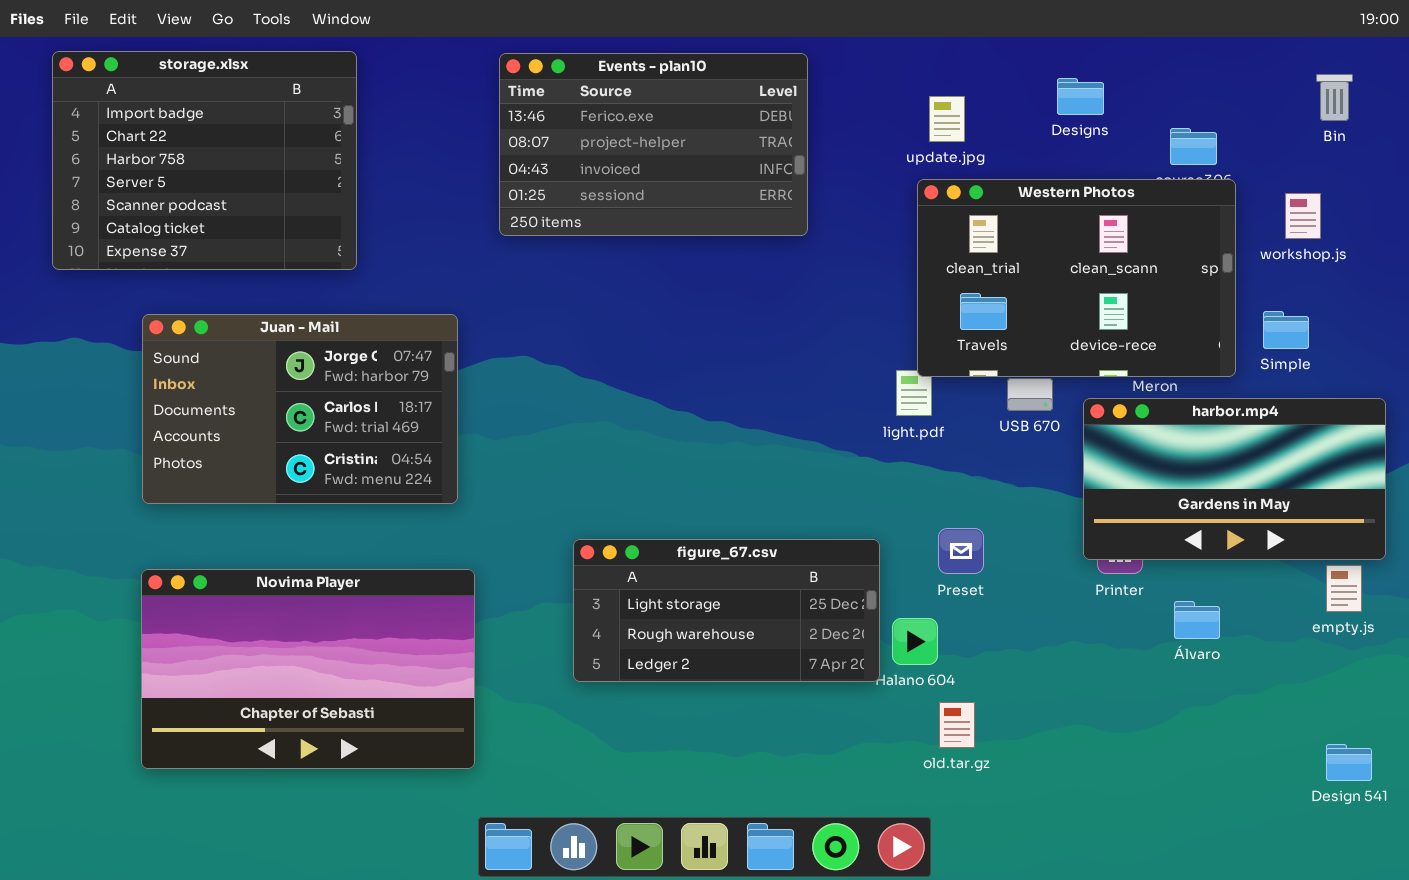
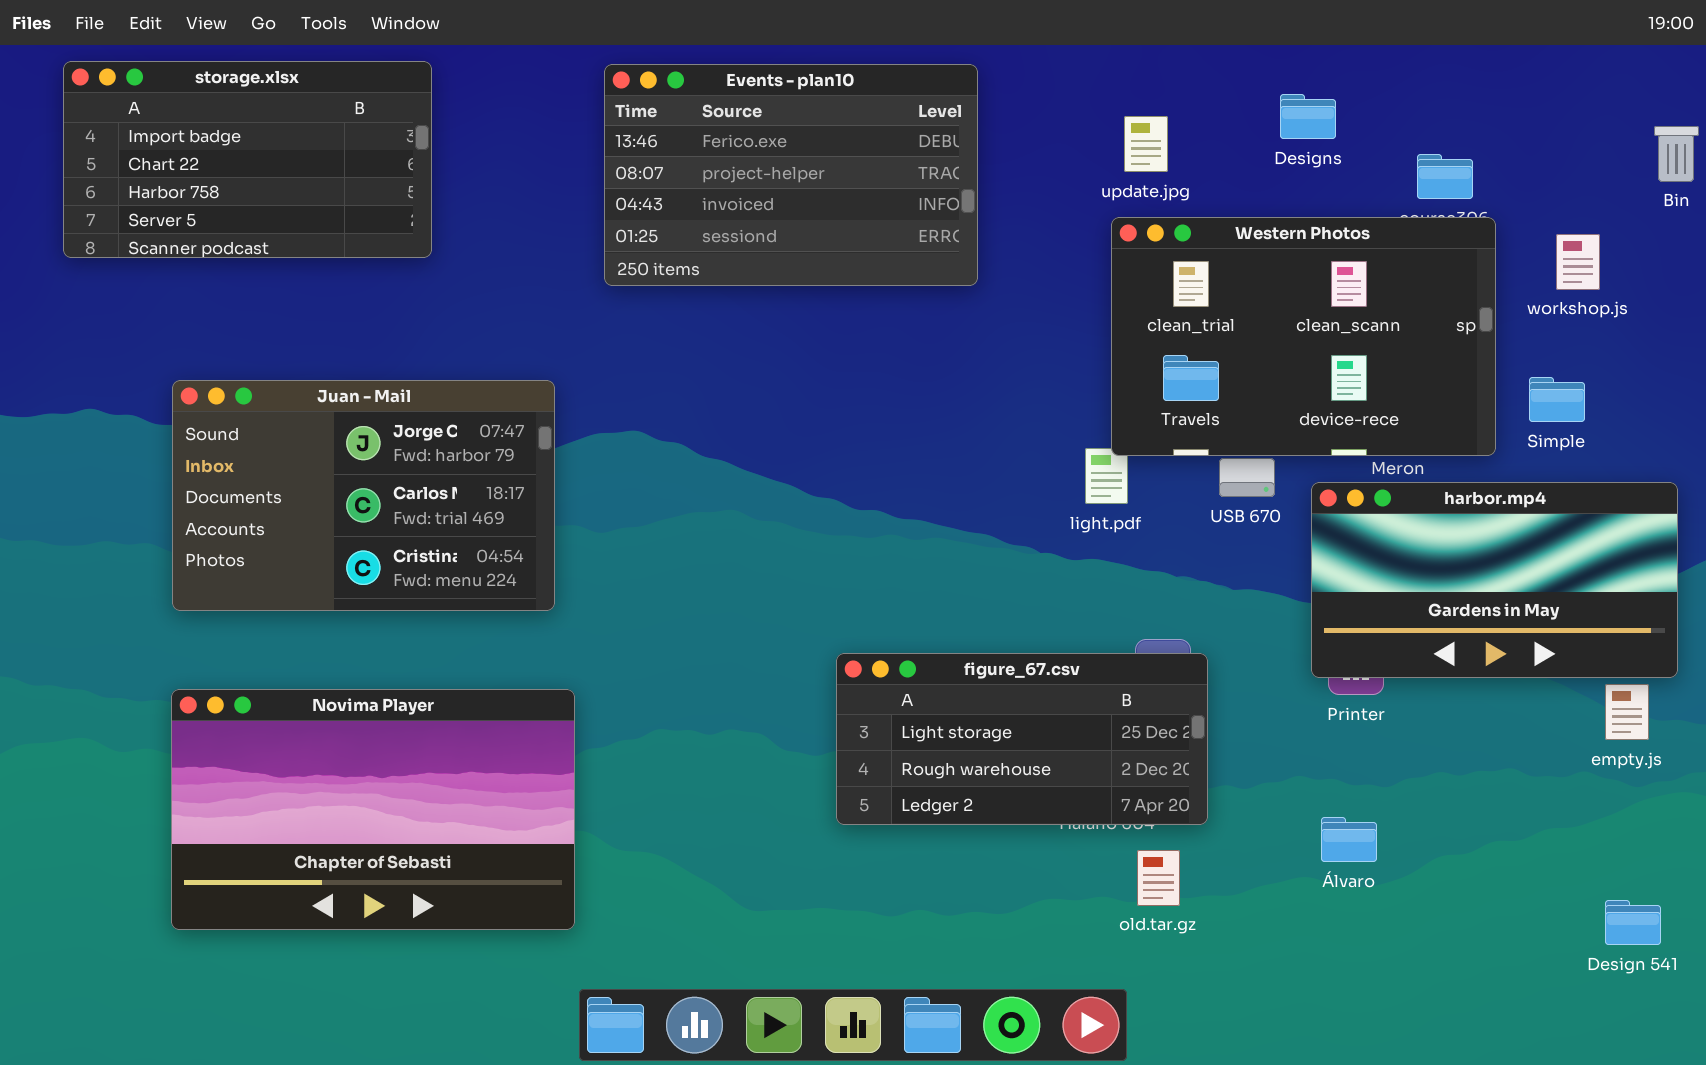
storage.xlsx: [52,51,357,270] -> [63,61,432,258], resized
Bin: [1316,74,1353,121] -> [1654,126,1699,182], moved
figure_67.csv: [573,539,880,682] -> [836,653,1208,825], moved
Álvaro: [1174,601,1220,639] -> [1321,817,1377,862], moved

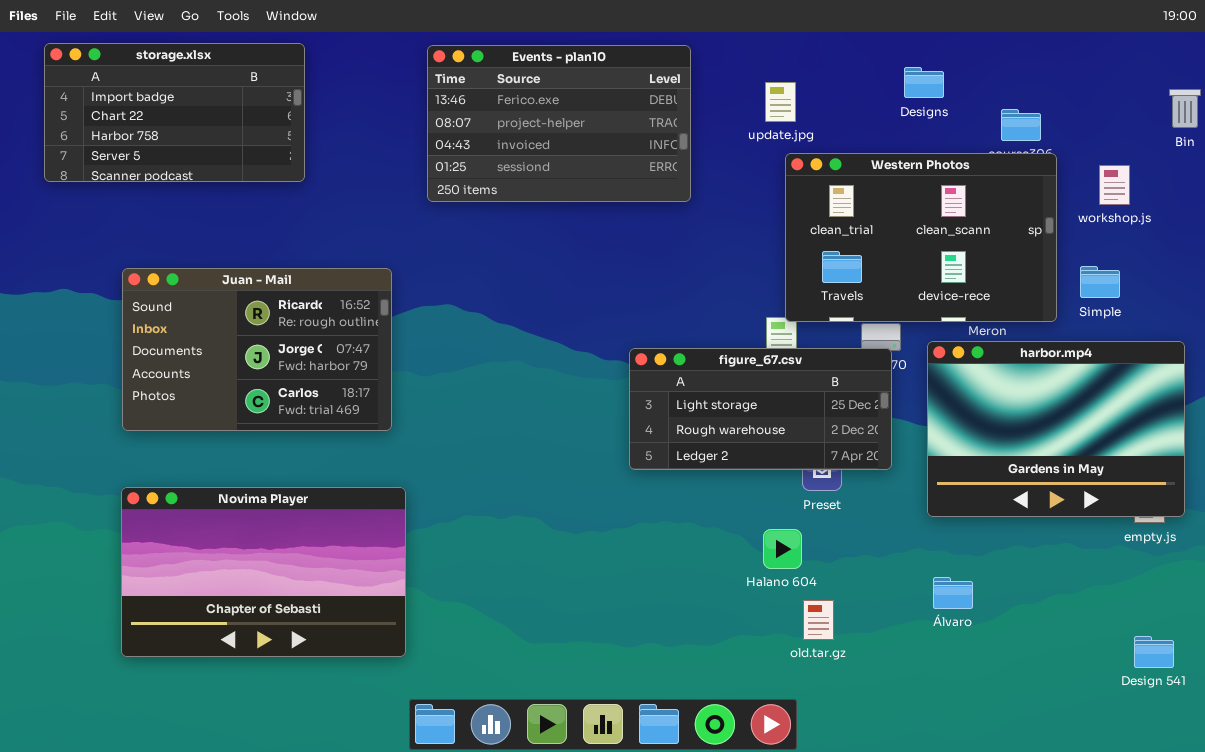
update.jpg: [1124,116,1168,172] -> [765,82,796,122], moved
Juan - Mail: [172,380,555,611] -> [122,268,392,431], scrolled up 1 row
harbor.mp4: [1311,482,1678,678] -> [927,341,1185,517], resized
figure_67.csv: [836,653,1208,825] -> [629,348,892,470], moved

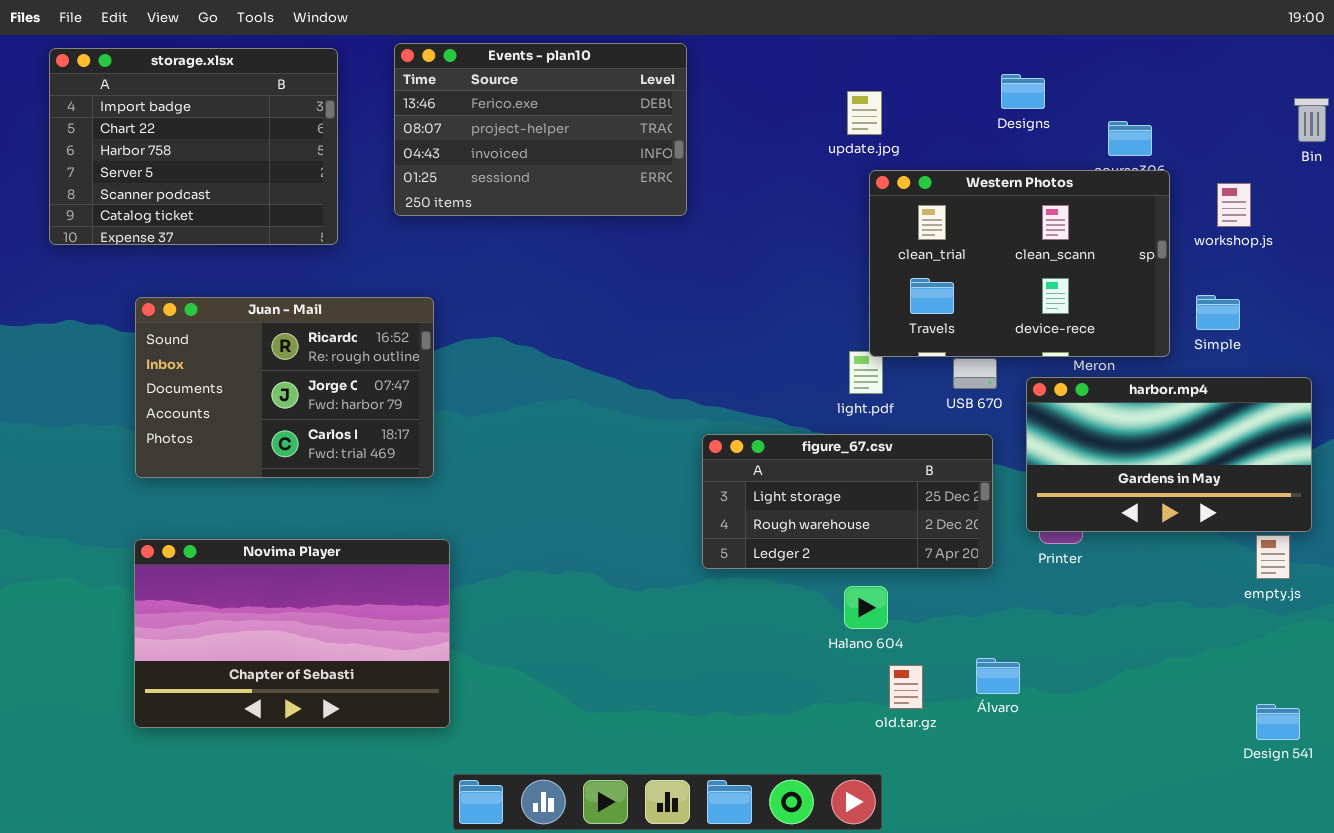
storage.xlsx: [44,43,305,182] -> [49,48,338,245], resized
Events - plan10: [427,45,691,202] -> [394,43,687,216], moved
harbor.mp4: [927,341,1185,517] -> [1026,377,1312,532], resized
figure_67.csv: [629,348,892,470] -> [702,434,993,569], moved
Álvaro: [933,577,973,609] -> [976,658,1020,694], moved

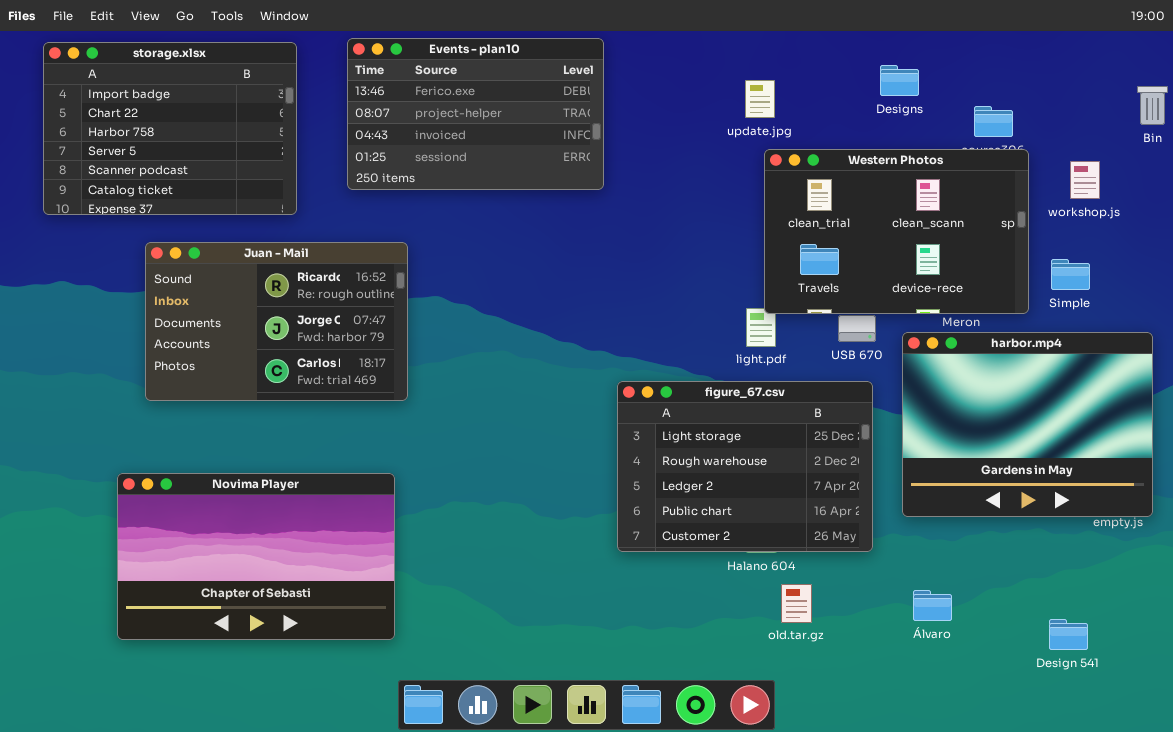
Juan - Mail: [135,297,434,478] -> [145,242,408,401], moved
harbor.mp4: [1026,377,1312,532] -> [902,332,1153,517], resized
figure_67.csv: [702,434,993,569] -> [617,381,873,552], resized
Álvaro: [976,658,1020,694] -> [913,590,952,621], moved
Design 541: [1256,704,1300,740] -> [1049,619,1088,650], moved

